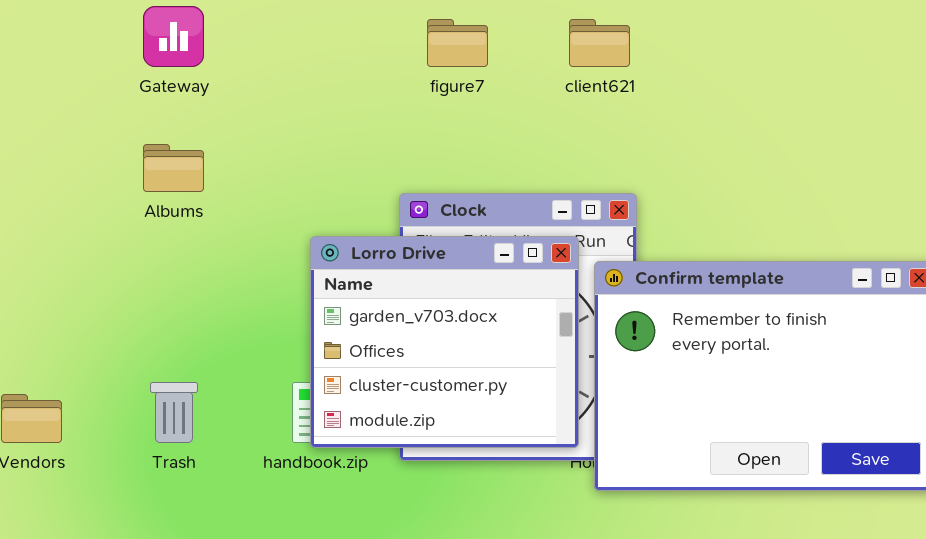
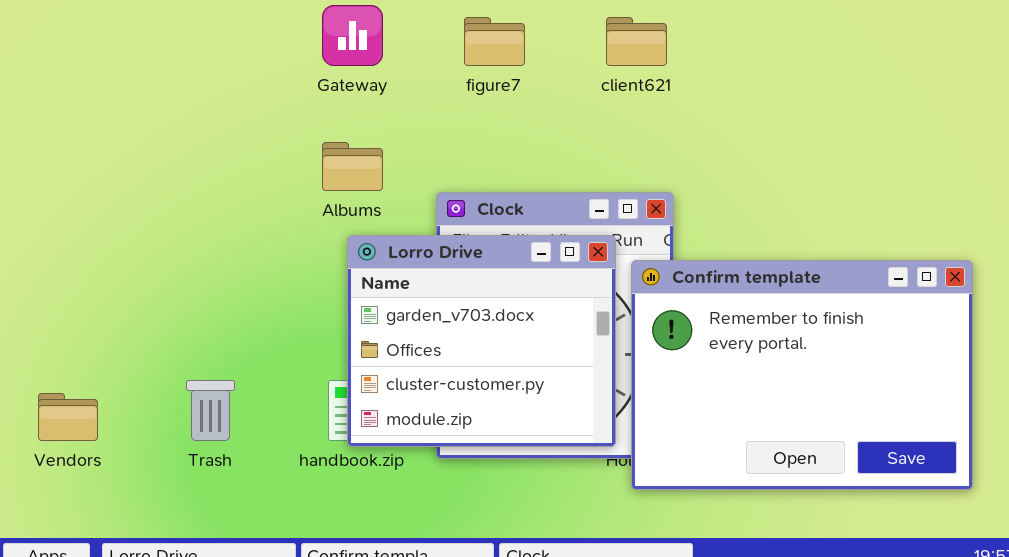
Gateway: [143,6,204,67] -> [322,5,383,66], moved
Albums: [143,144,204,192] -> [322,142,383,191], moved

